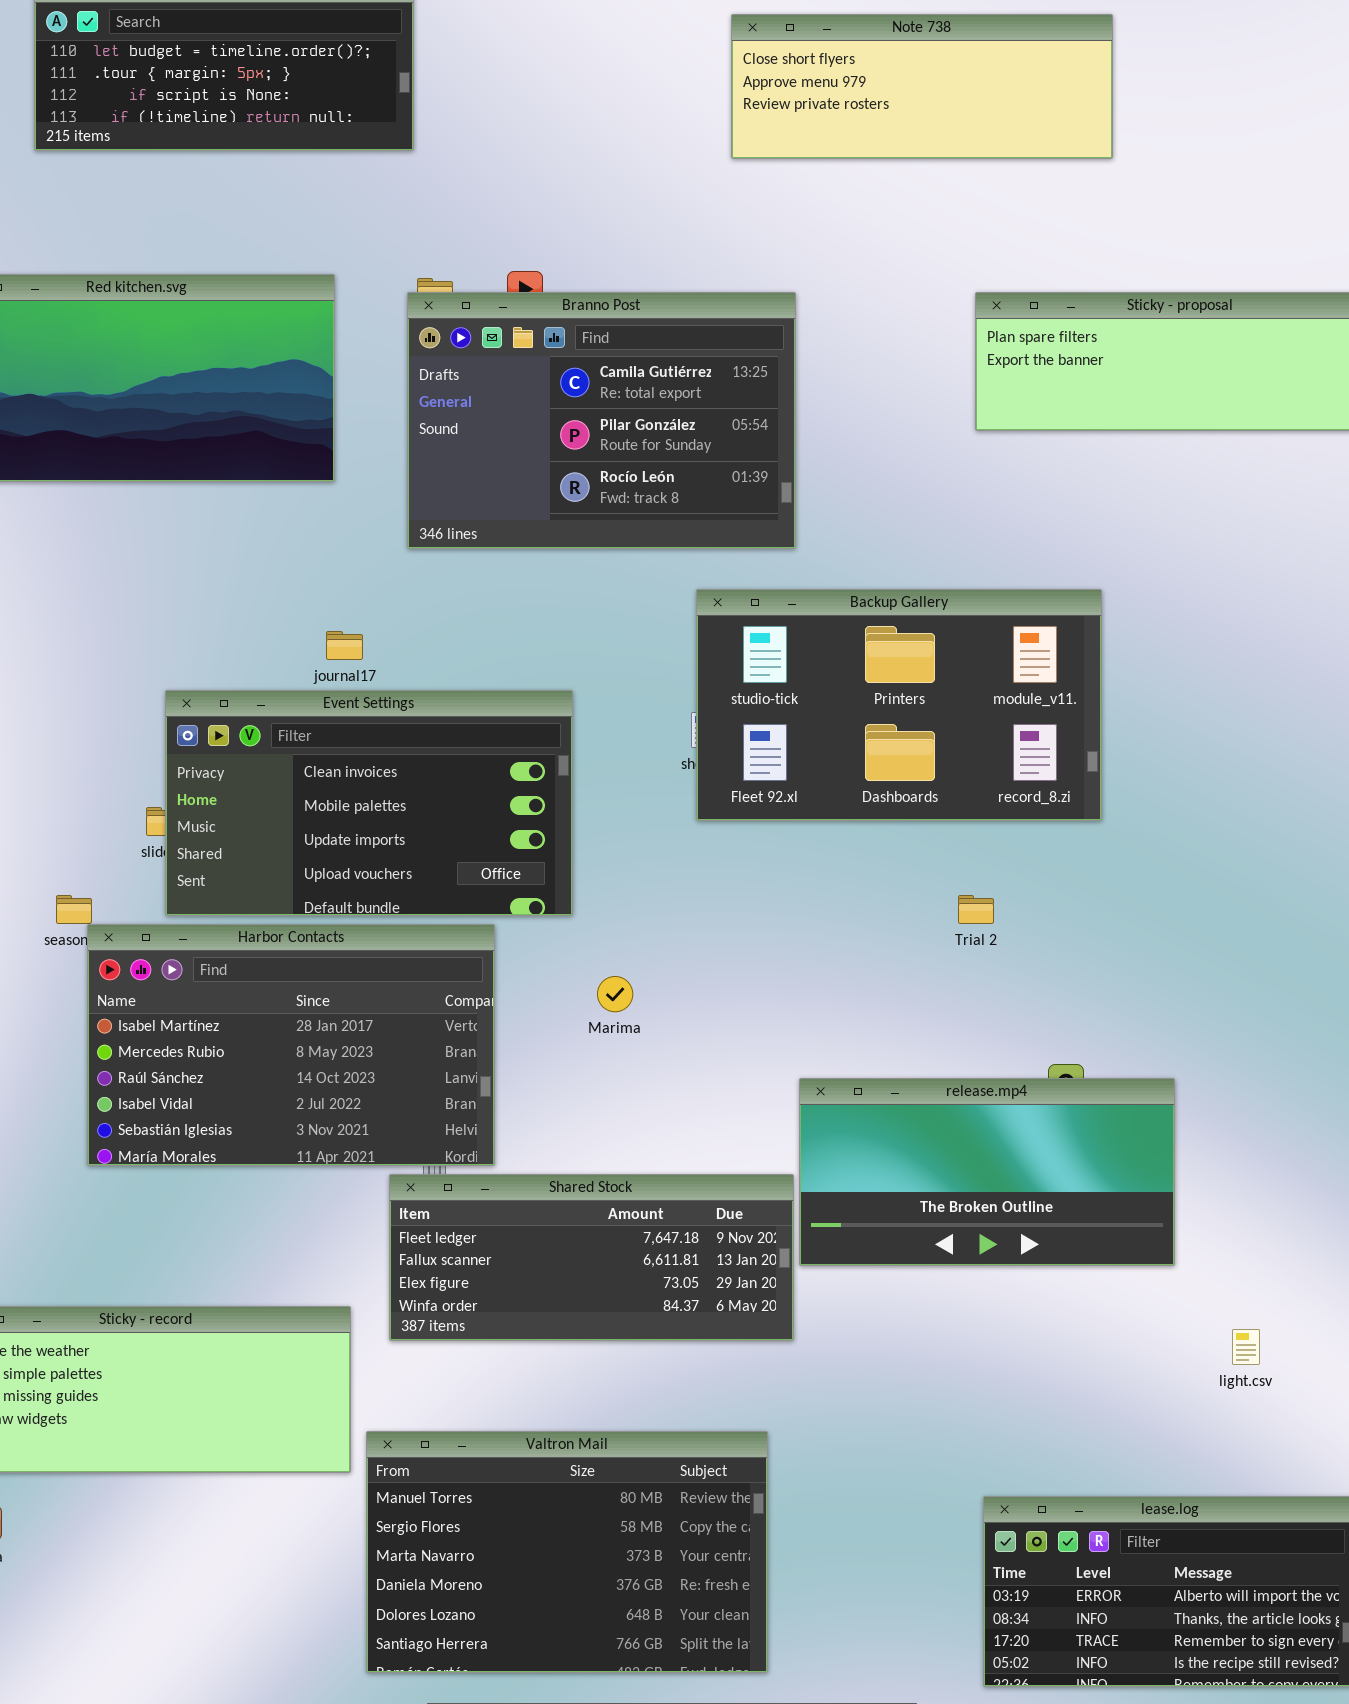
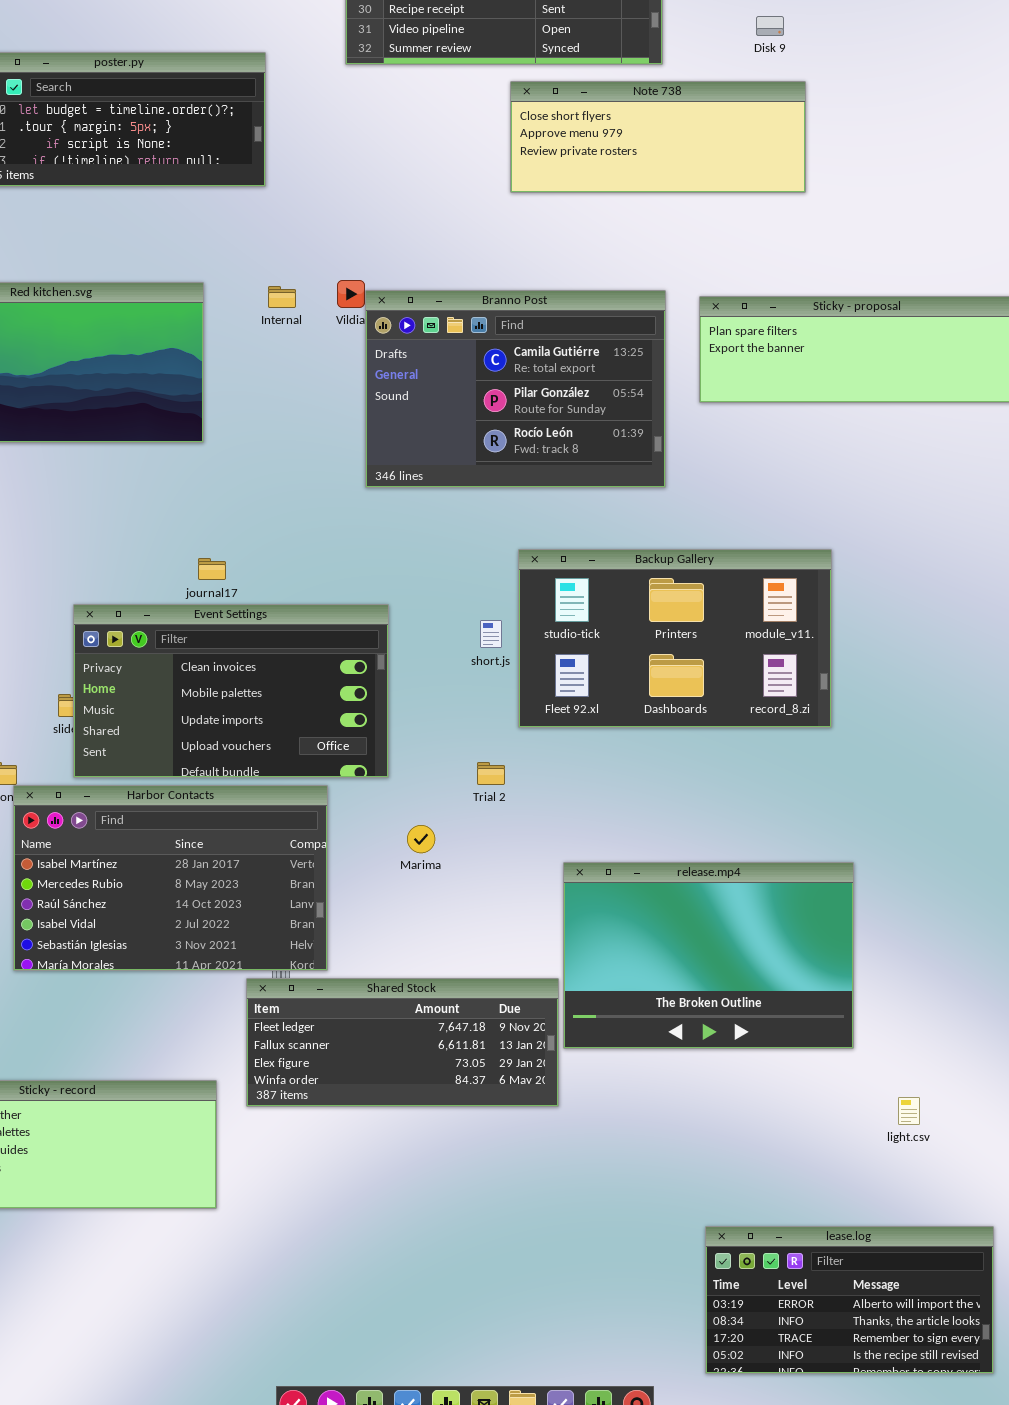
Branno Post: [407,292,796,549] -> [365,290,666,488], moved
Backup Gallery: [696,589,1102,821] -> [518,549,832,728], moved
Trial 2: [958,895,994,924] -> [477,762,505,785], moved
release.mp4: [799,1078,1175,1266] -> [563,862,854,1049], resized
Valtron Mail: [366,1431,768,1673] -> none, closed

